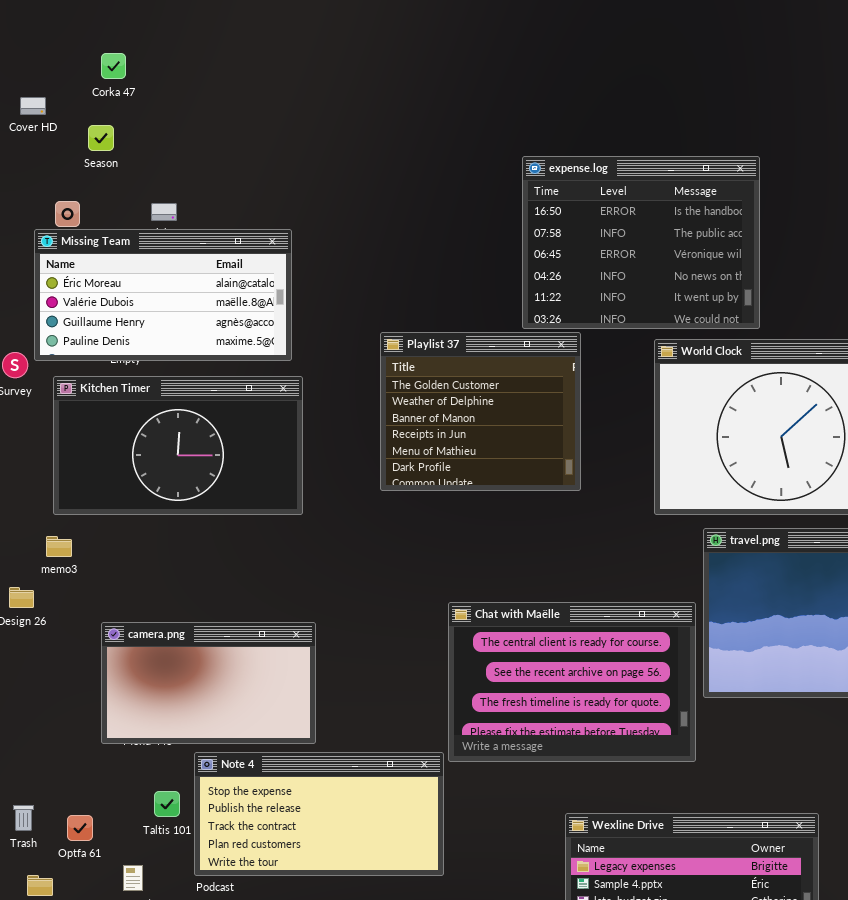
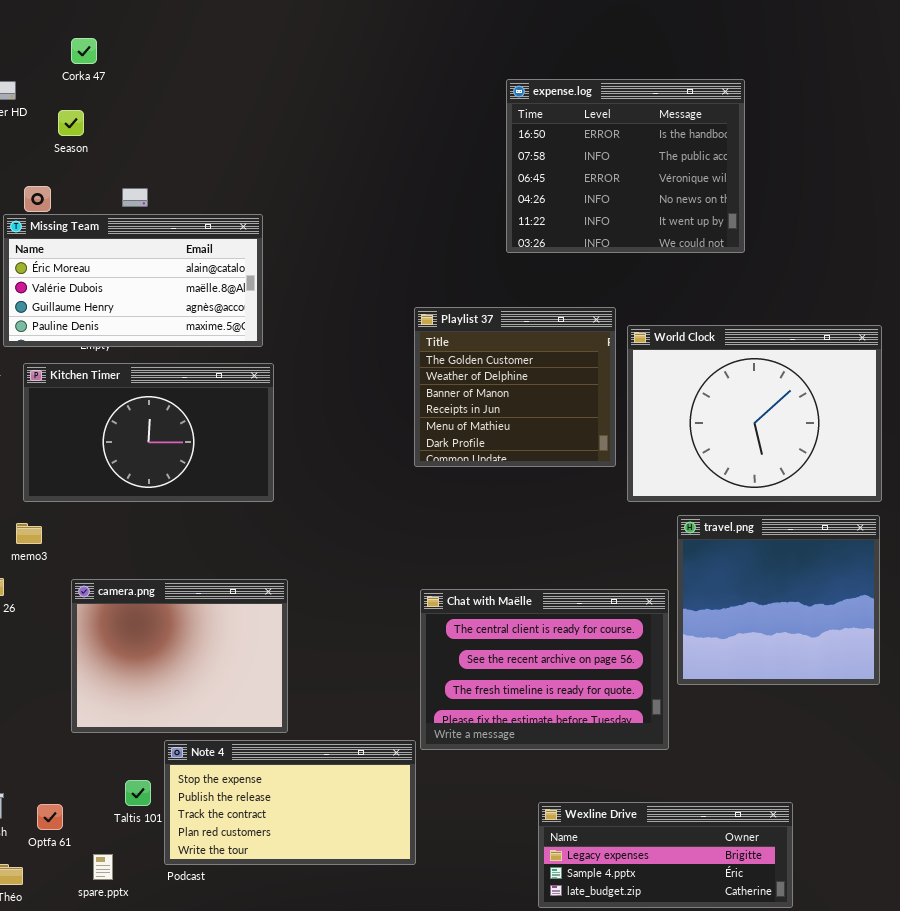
expense.log: [522,156,760,329] -> [506,79,745,253], moved
Playlist 37: [380,332,581,491] -> [414,307,616,467], moved
camera.png: [101,622,316,744] -> [71,579,288,733], resized

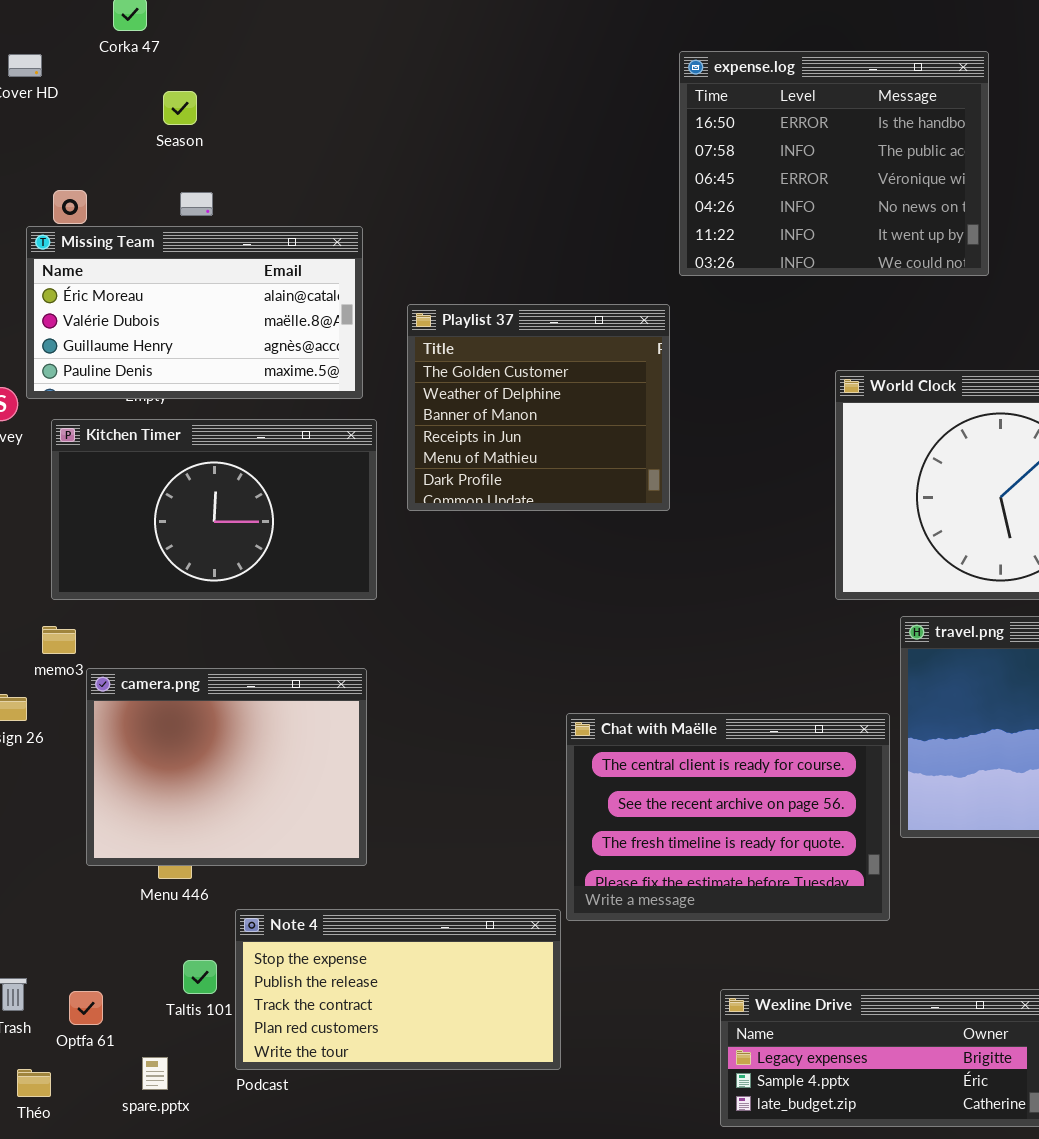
Season: [58,110,84,136] -> [163,91,197,125], moved
Playlist 37: [414,307,616,467] -> [407,304,670,511], moved
camera.png: [71,579,288,733] -> [86,668,367,866], moved

